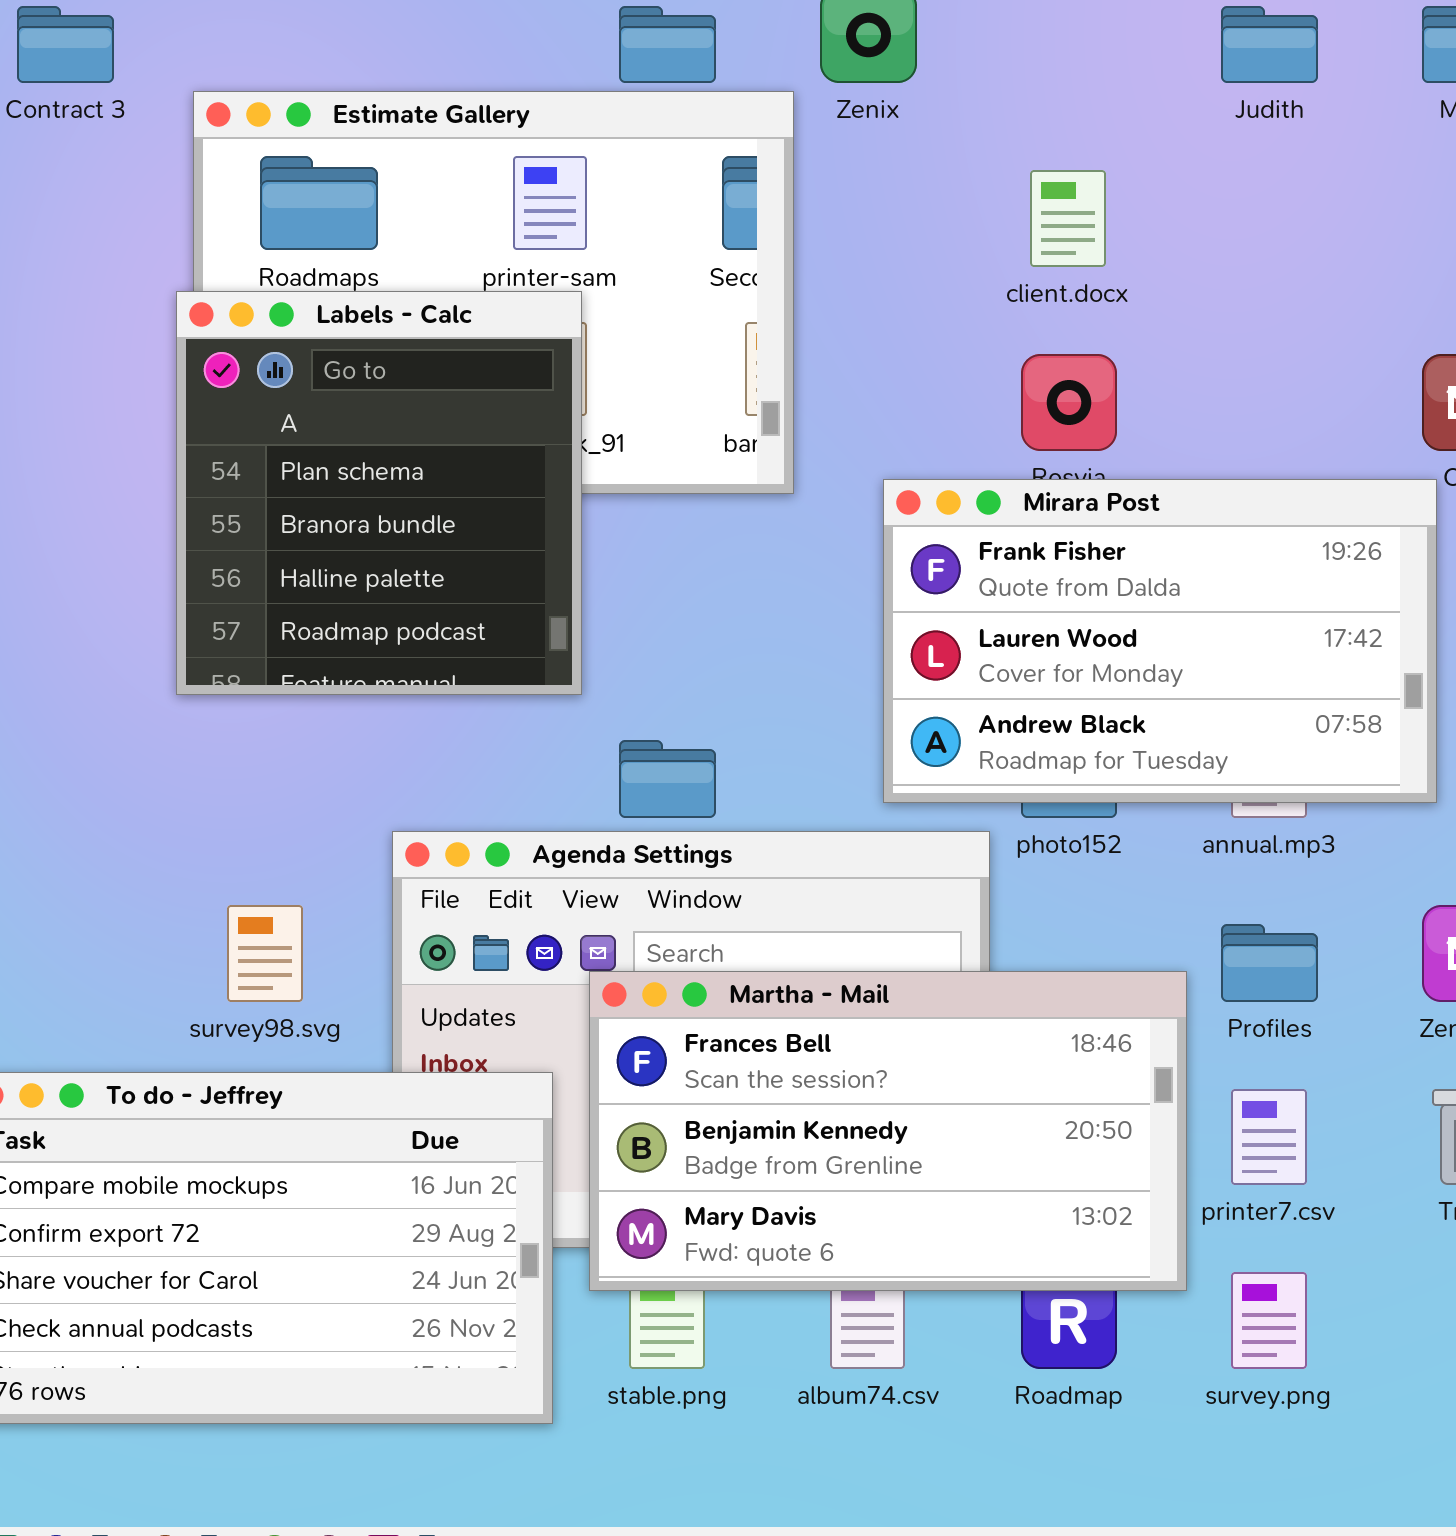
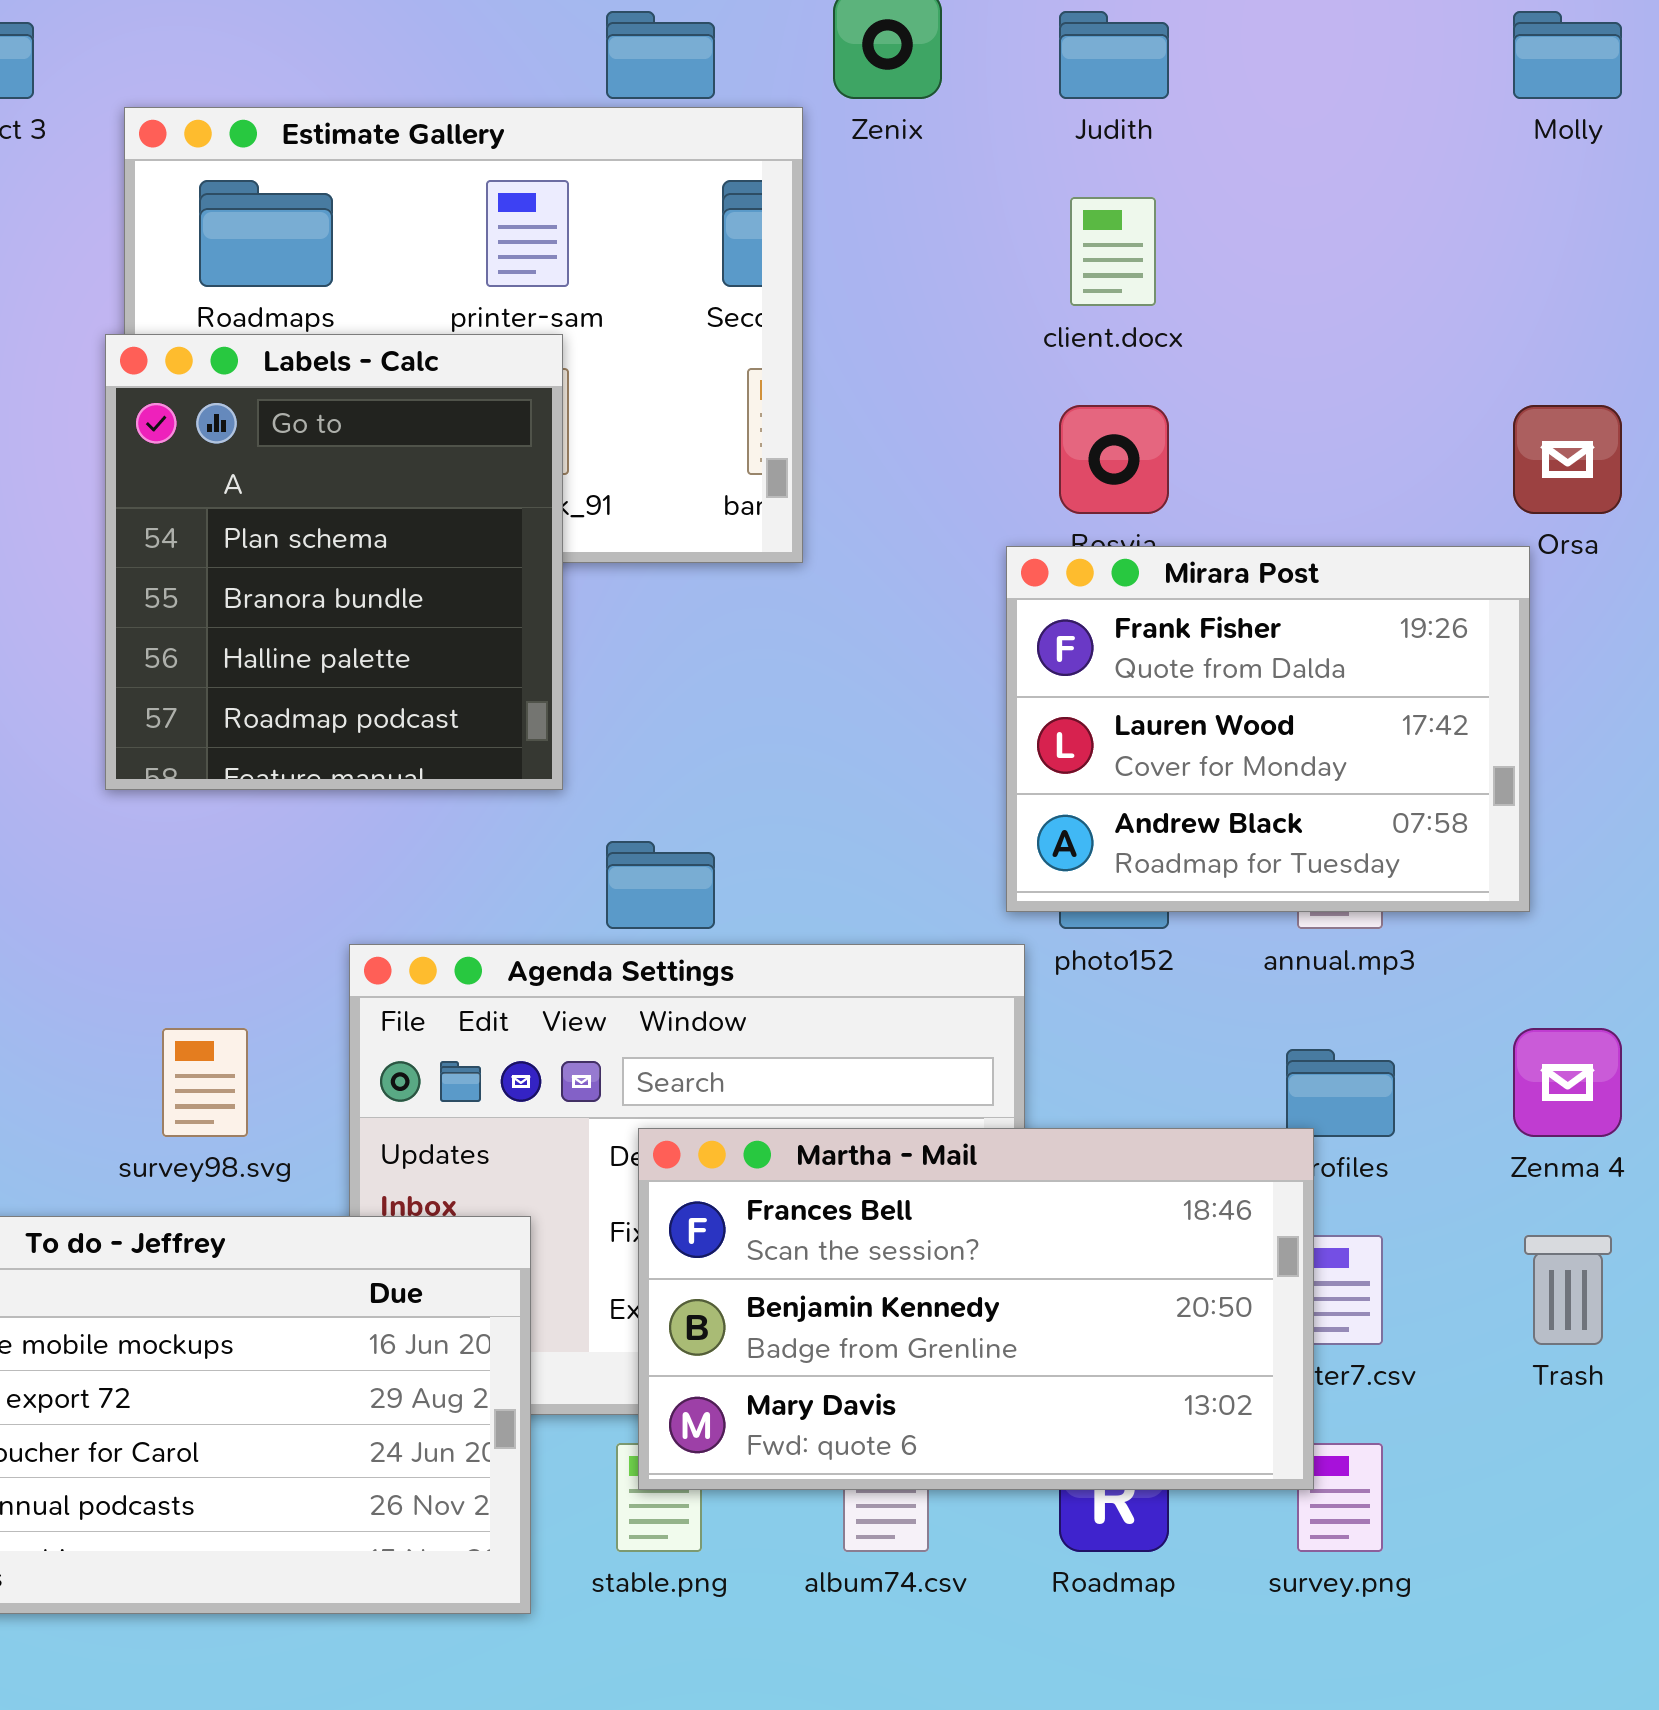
Judith: [1221,6,1318,83] -> [1059,11,1169,99], moved
Mirara Post: [883,479,1437,803] -> [1006,546,1530,912], resized
Martha - Mail: [589,971,1187,1291] -> [638,1128,1314,1490], moved

